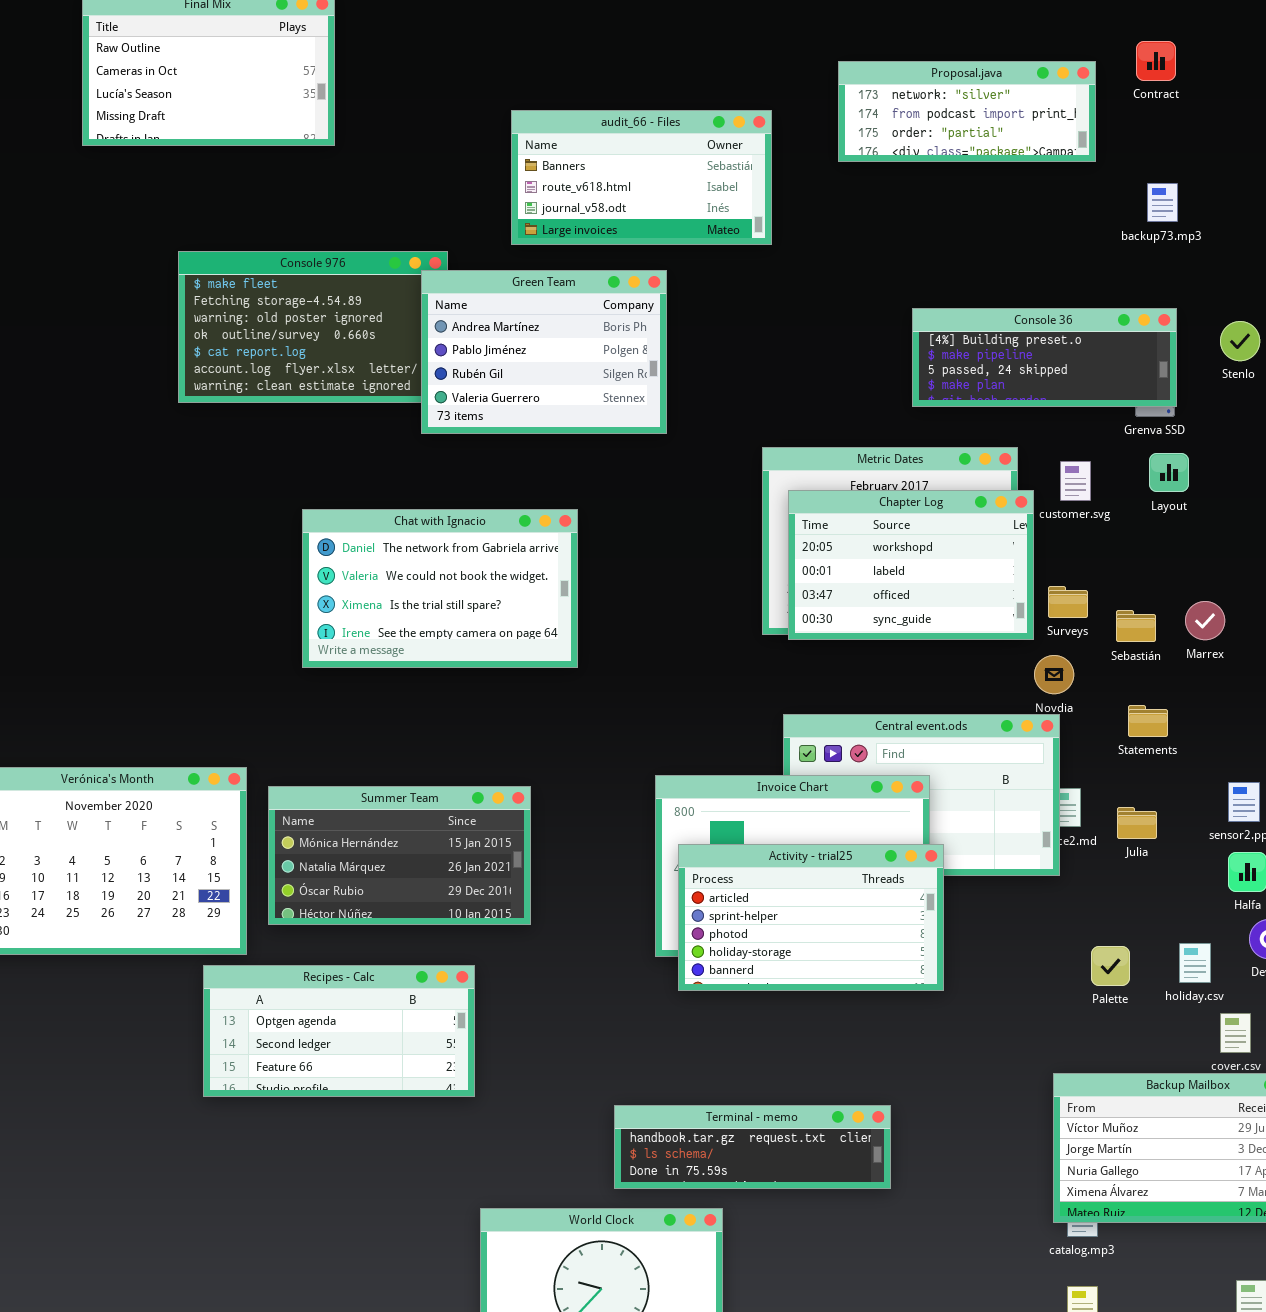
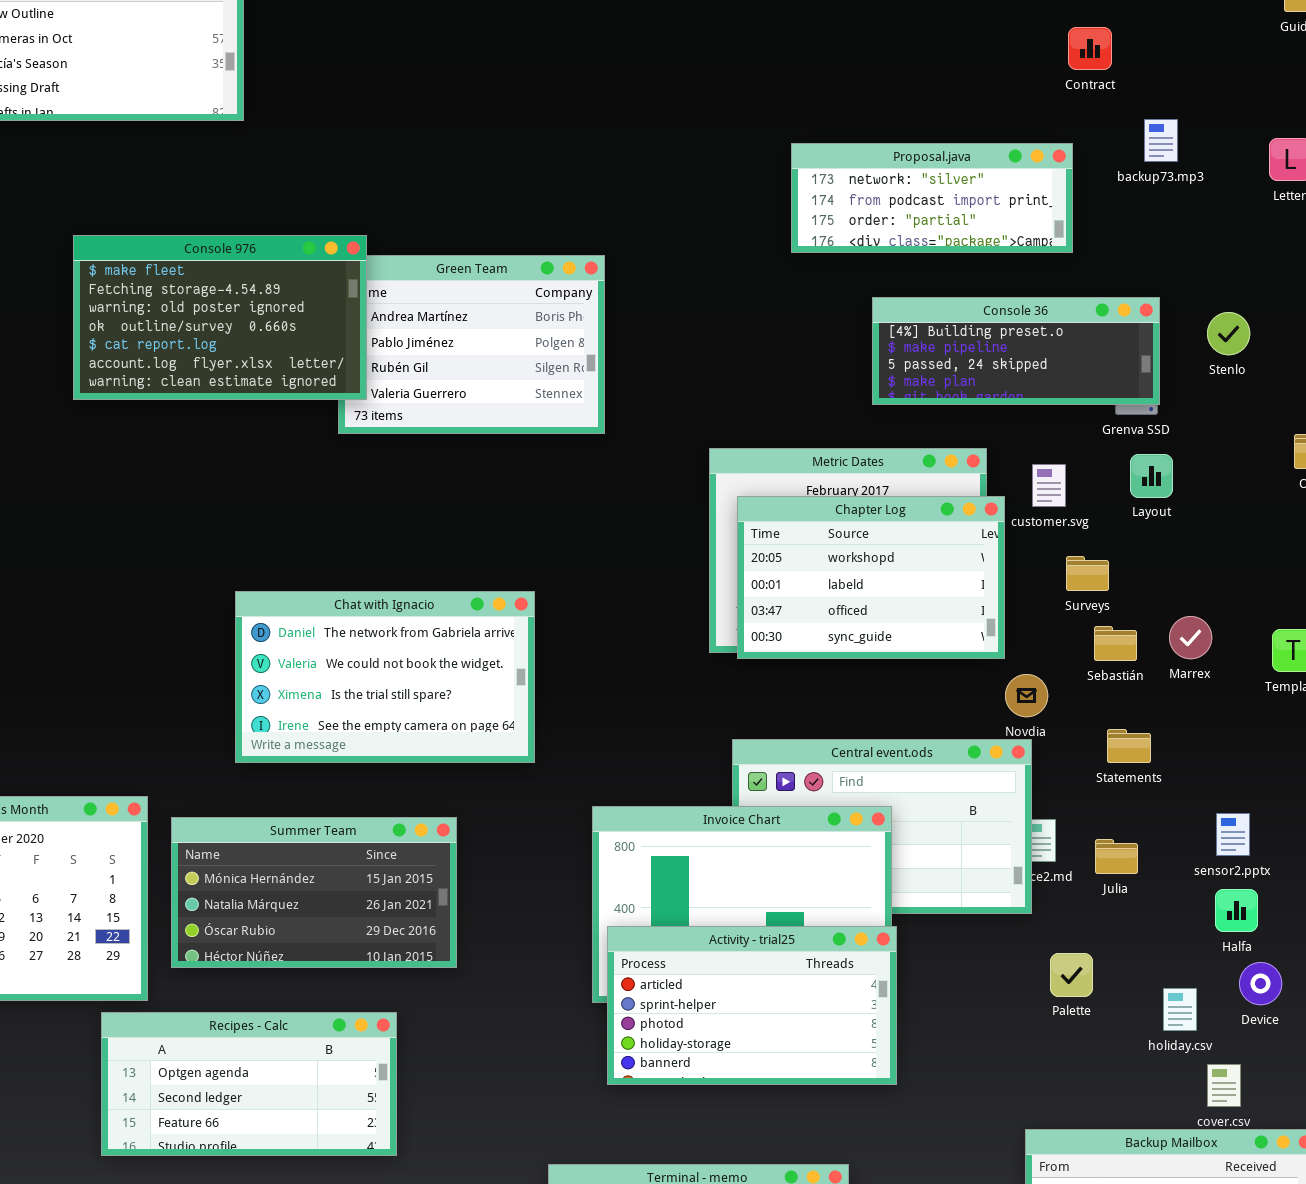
Contract: [1136,41,1176,81] -> [1068,27,1112,70], moved
Proposal.java: [838,61,1096,162] -> [791,143,1073,253], moved
audit_66 - Files: [511,110,772,245] -> none, closed
backup73.mp3: [1147,183,1178,222] -> [1144,119,1178,162], moved
Console 976: [178,251,448,403] -> [73,235,367,400], raised
Chat with Ignacio: [302,509,578,668] -> [235,591,535,763], moved
Surveys: [1048,586,1088,618] -> [1066,556,1109,591], moved
Activity - trial25: [678,844,944,991] -> [607,926,897,1085], moved
Palette: [1091,946,1130,986] -> [1050,953,1093,997], moved

